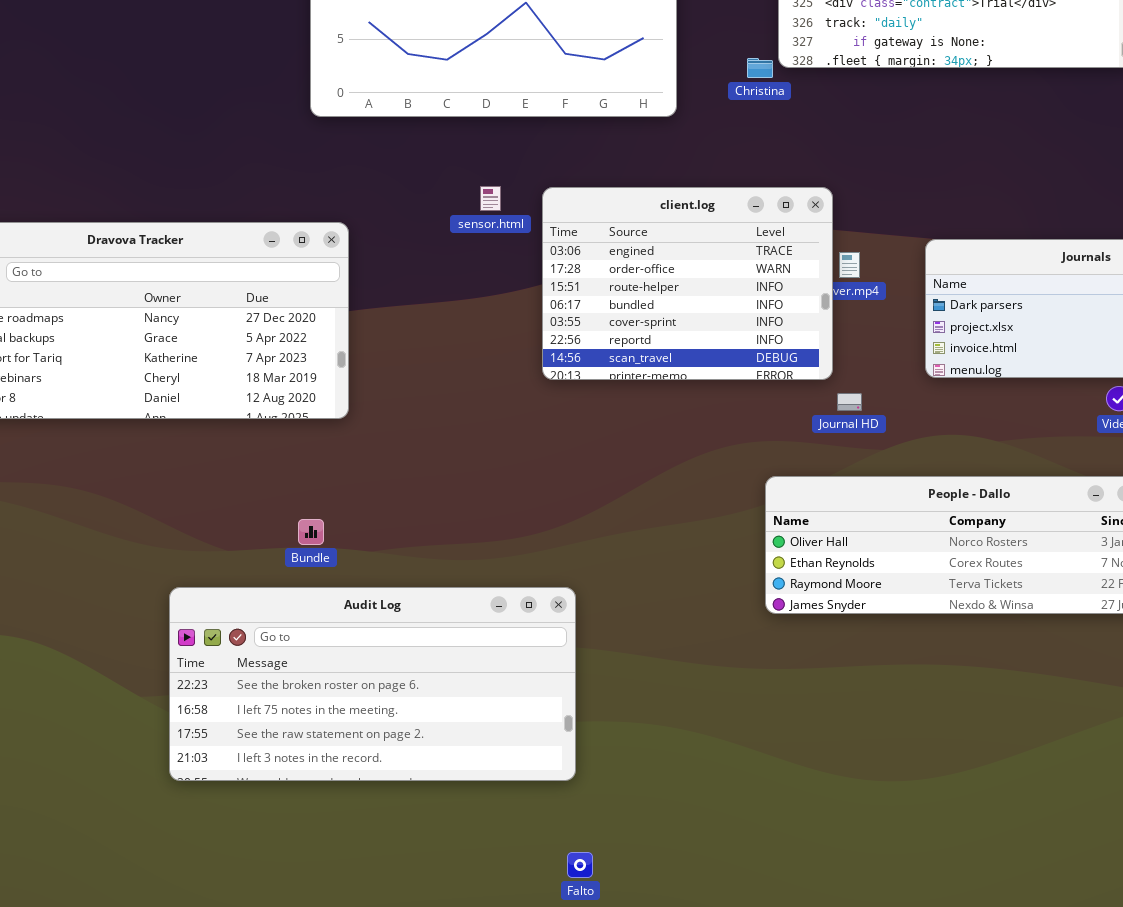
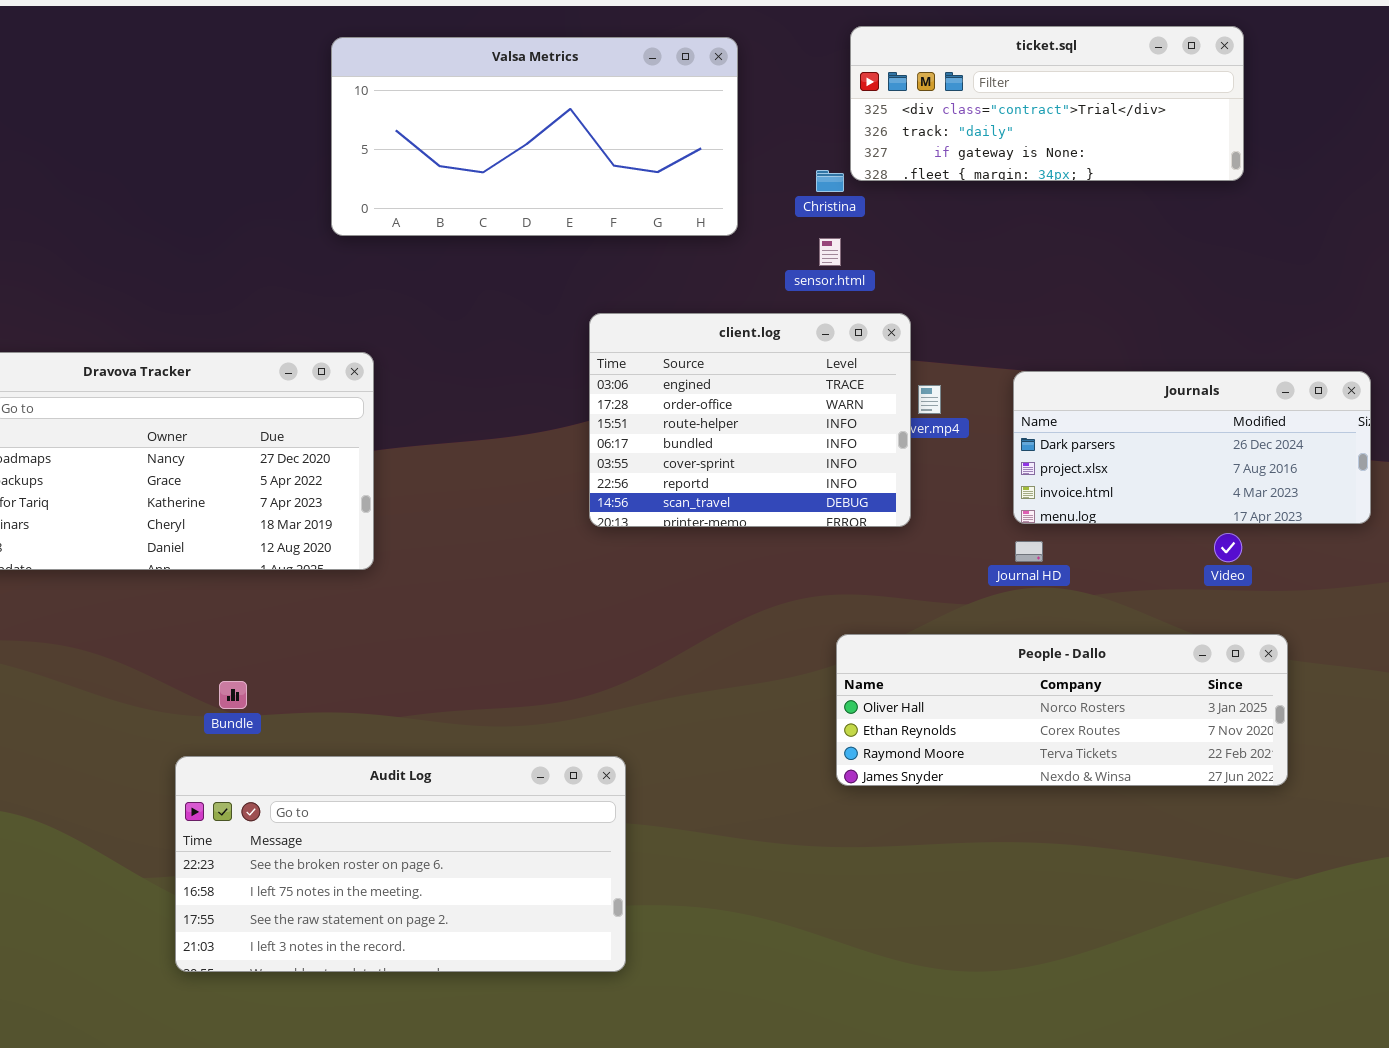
sensor.html: [480,186,501,211] -> [819,238,841,266], moved
Journal HD: [837,393,862,411] -> [1015,541,1043,562], moved
Bundle: [298,519,324,545] -> [219,681,247,709], moved

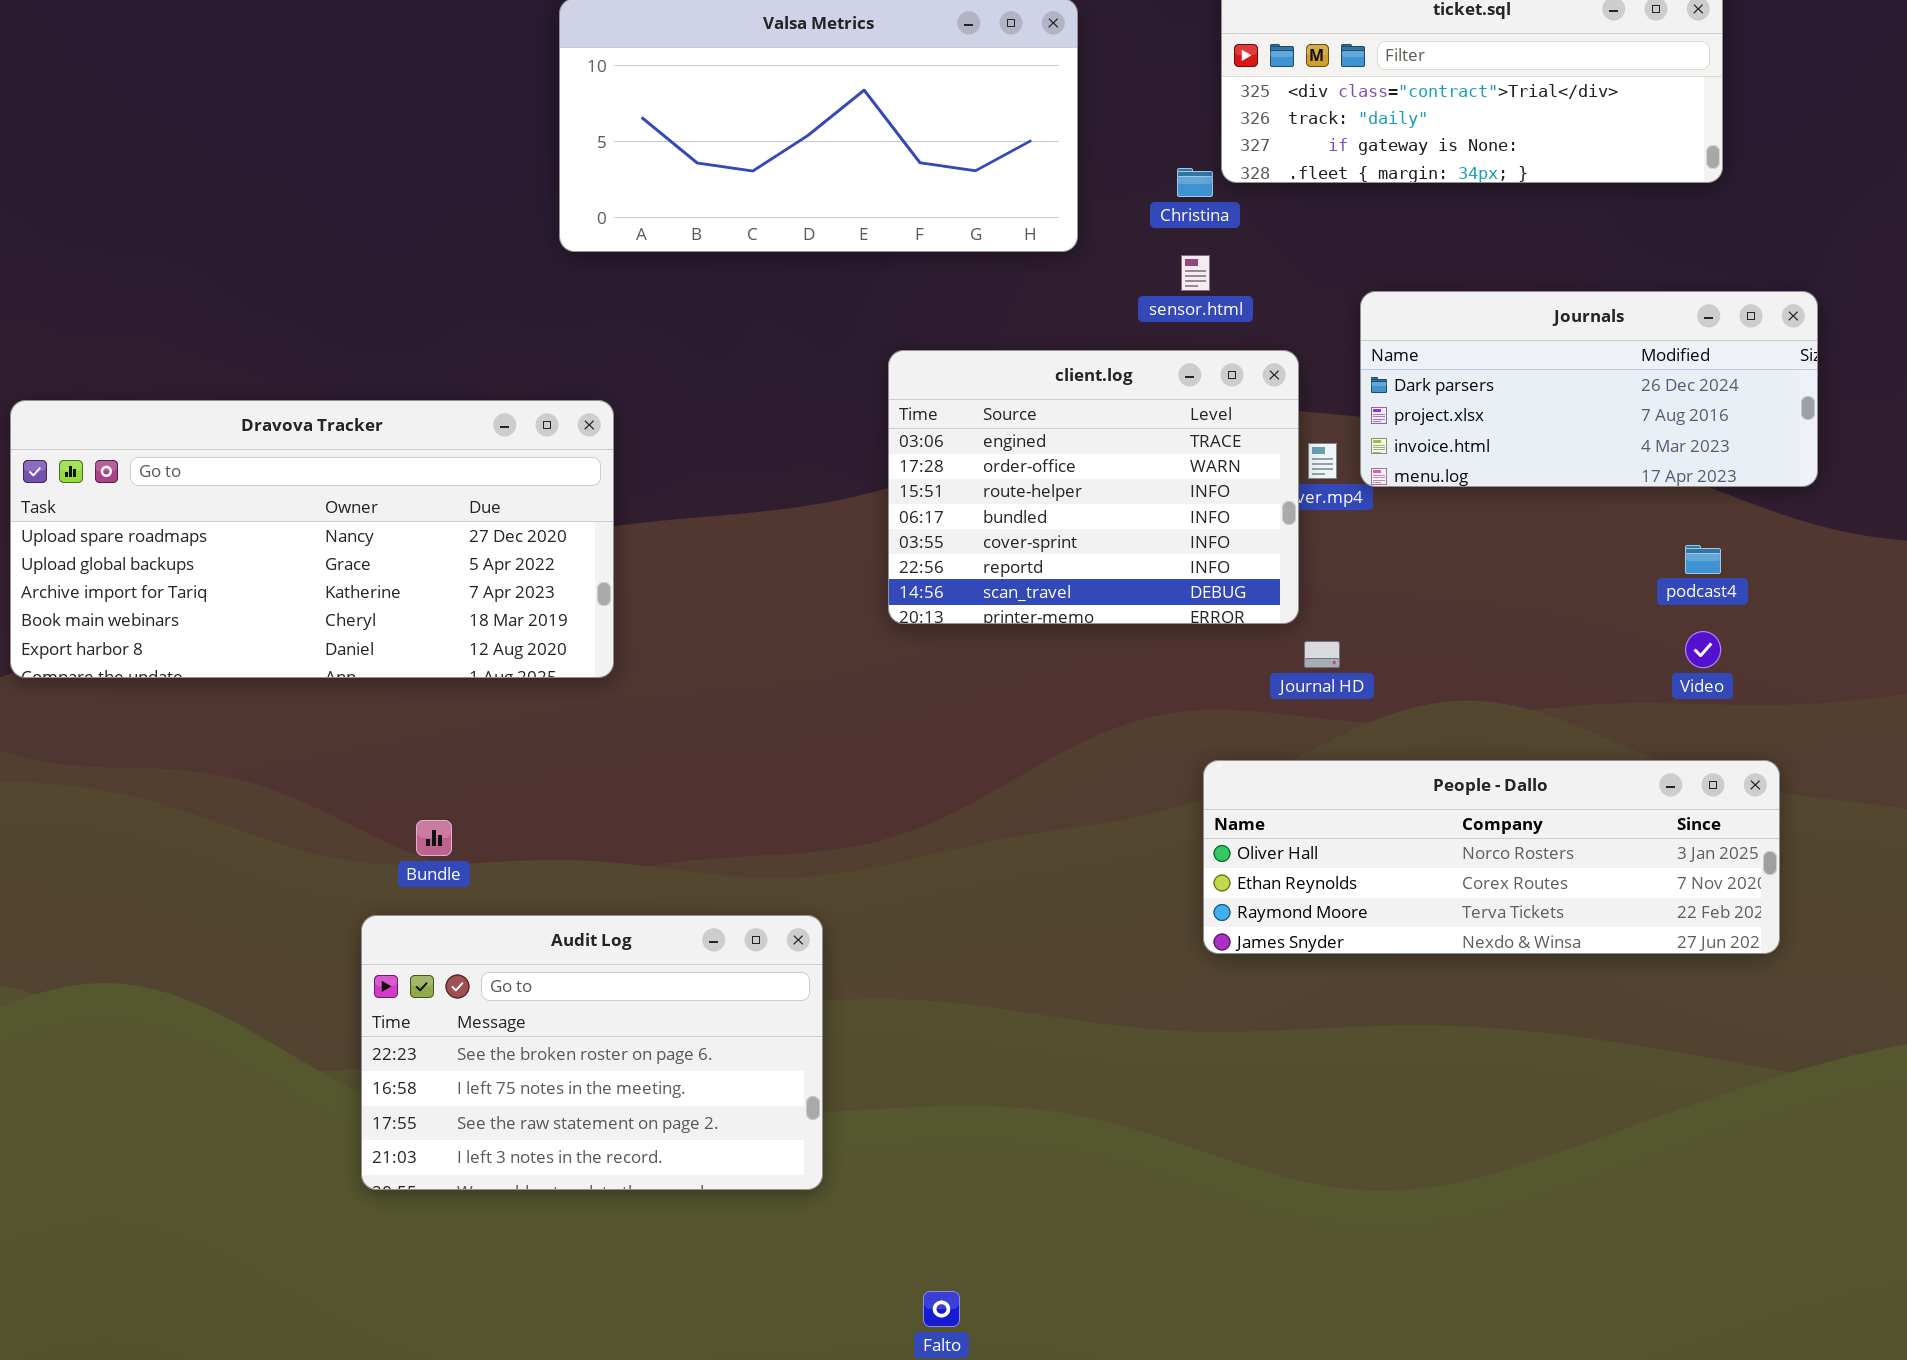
Journals: [1013,371,1371,524] -> [1360,291,1818,487], moved
Journal HD: [1015,541,1043,562] -> [1304,641,1340,668], moved
Audit Log: [175,756,626,972] -> [361,915,823,1190], resized

